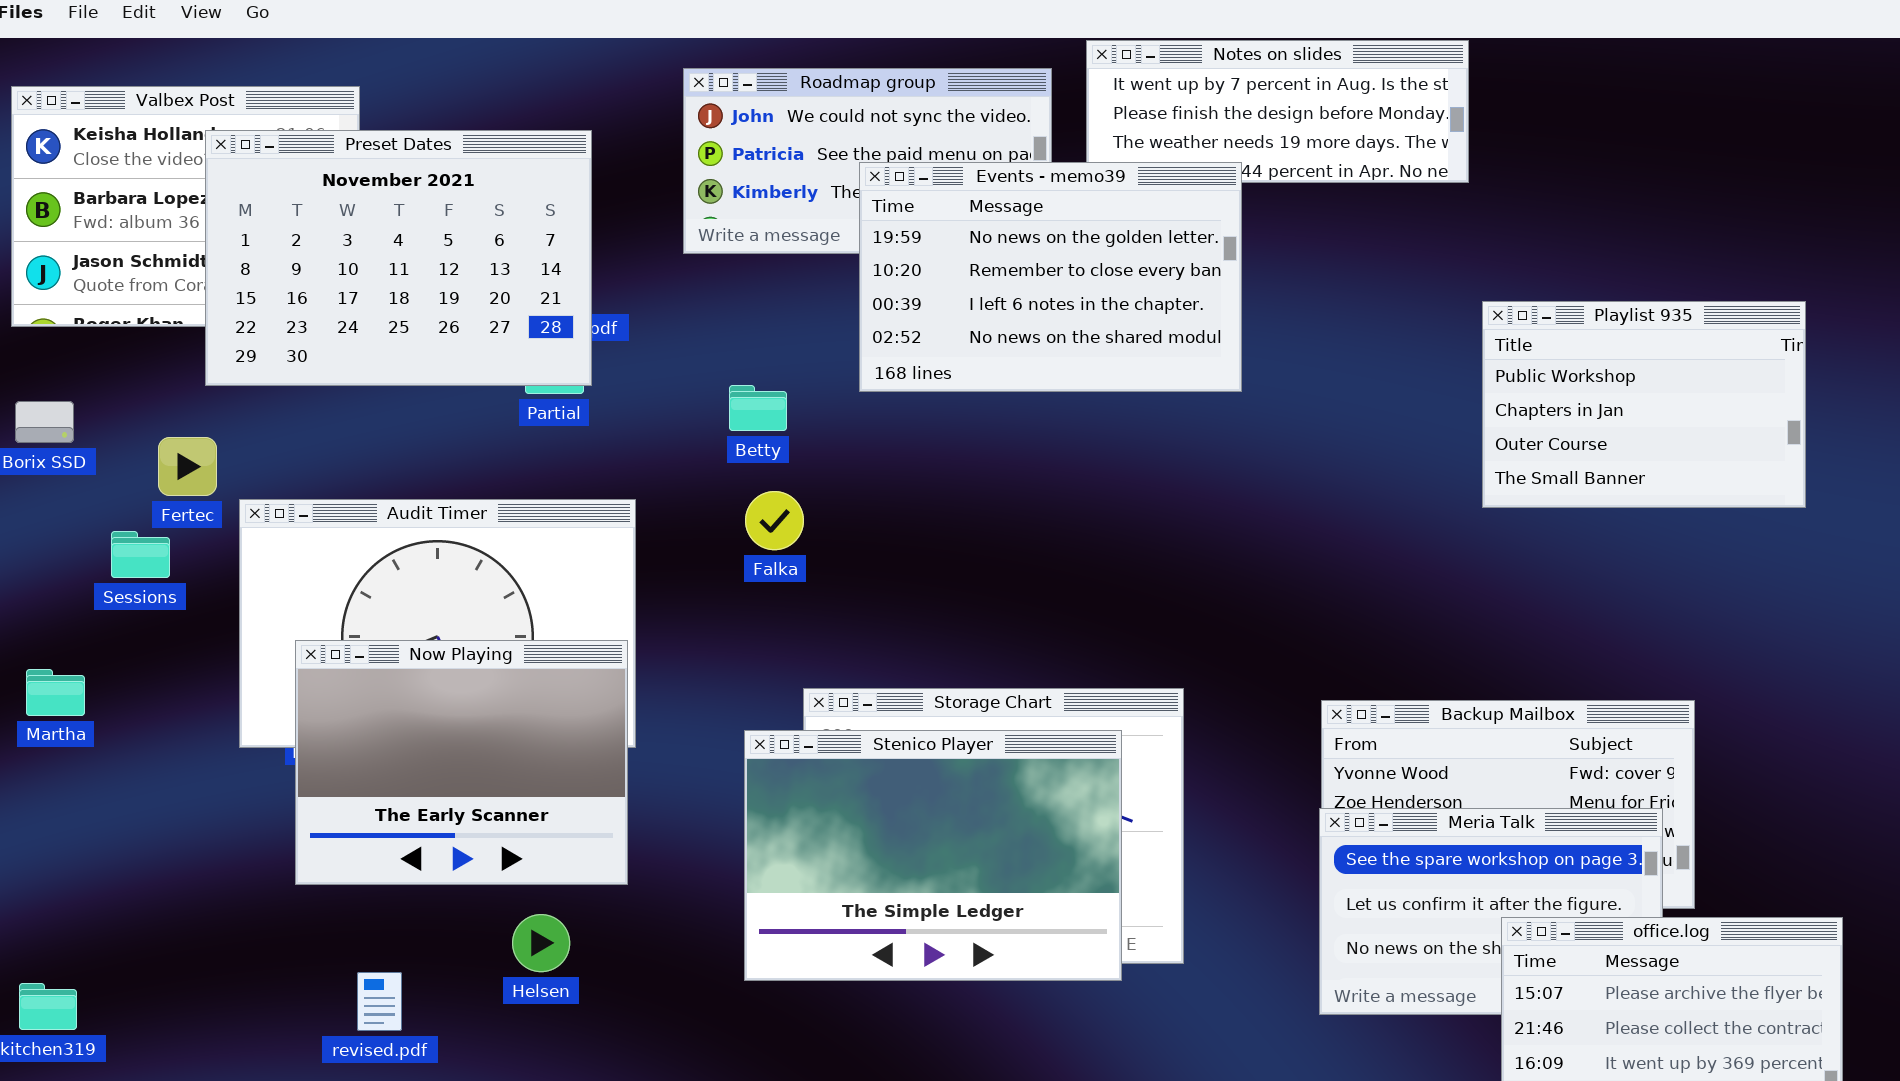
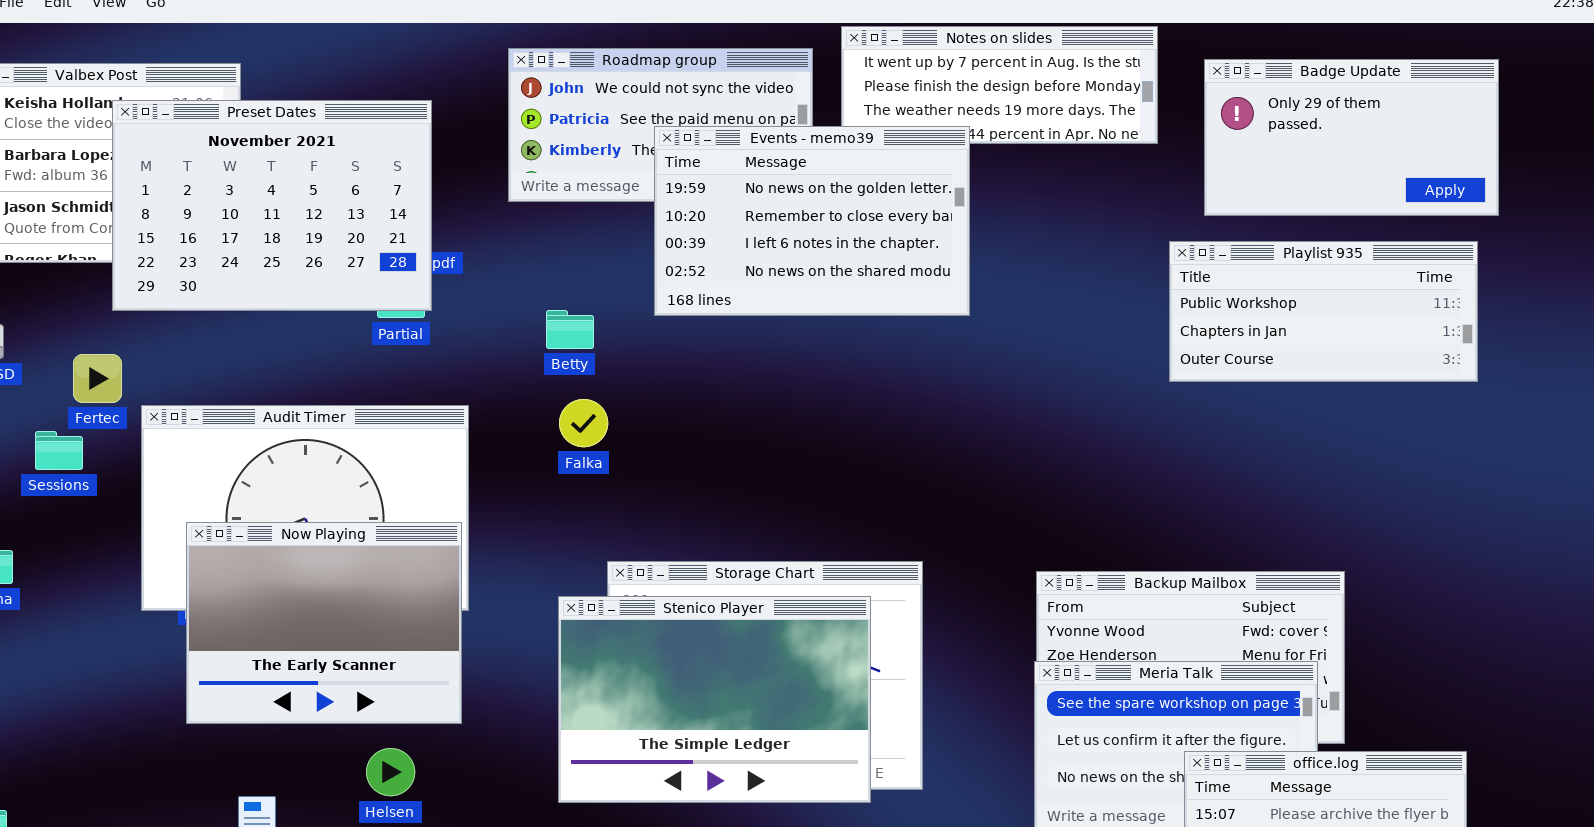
Badge Update: none -> [1204,59,1499,216], opened
Playlist 935: [1482,301,1806,508] -> [1169,241,1478,382], resized

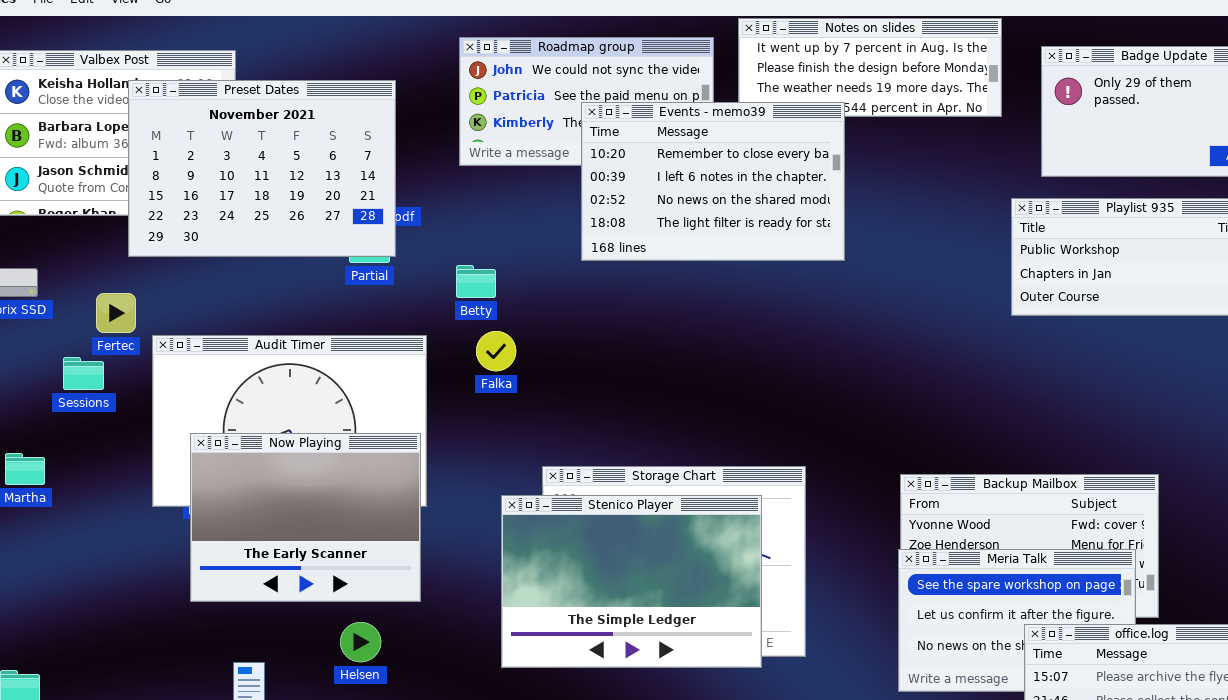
Events - memo39: [654,126,970,316] -> [581,102,845,261], scrolled down 1 row
Betty: [546,310,594,349] -> [456,265,496,298], moved
Falka: [559,399,608,447] -> [476,331,516,371], moved

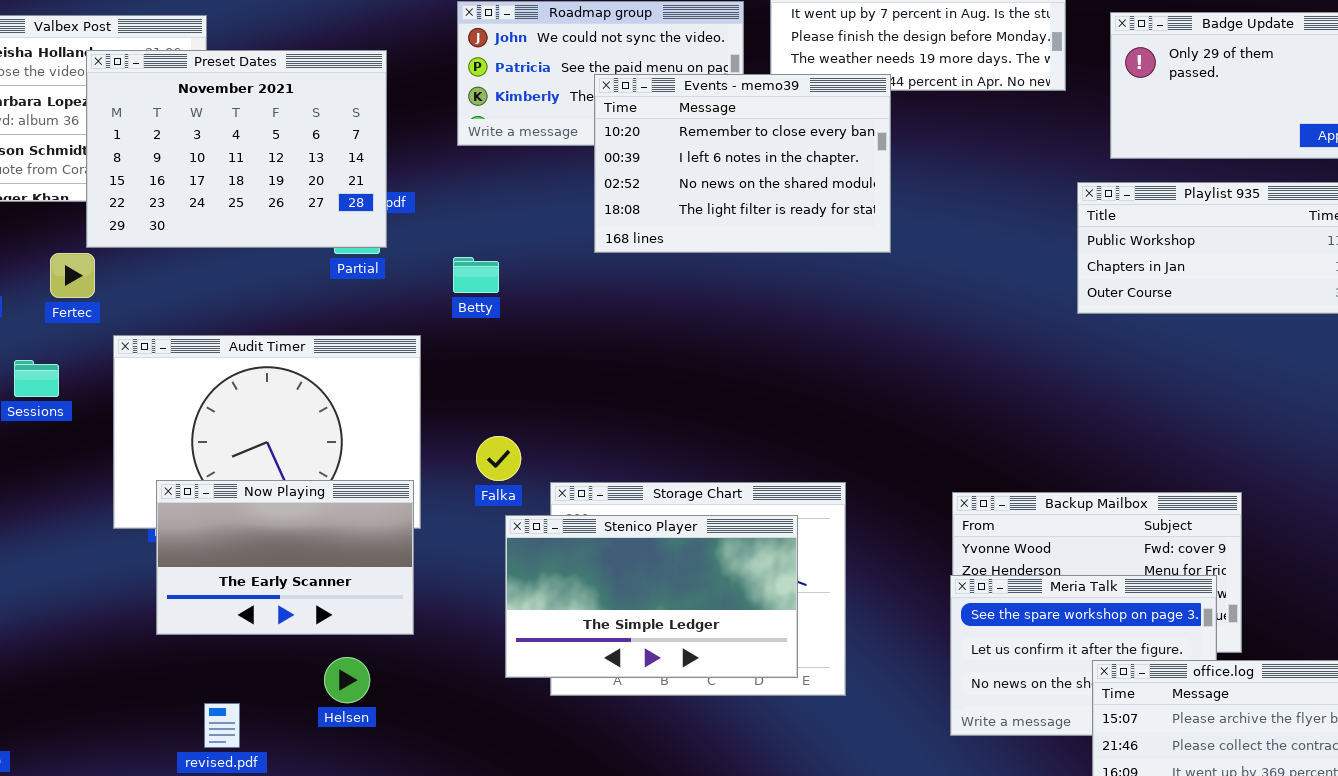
Fertec: [96,293,136,333] -> [50,253,95,298], moved
Falka: [476,331,516,371] -> [476,436,521,481], moved
Now Playing: [190,433,421,602] -> [156,480,414,635], resized
Stenico Player: [501,495,762,668] -> [505,515,798,678], resized

